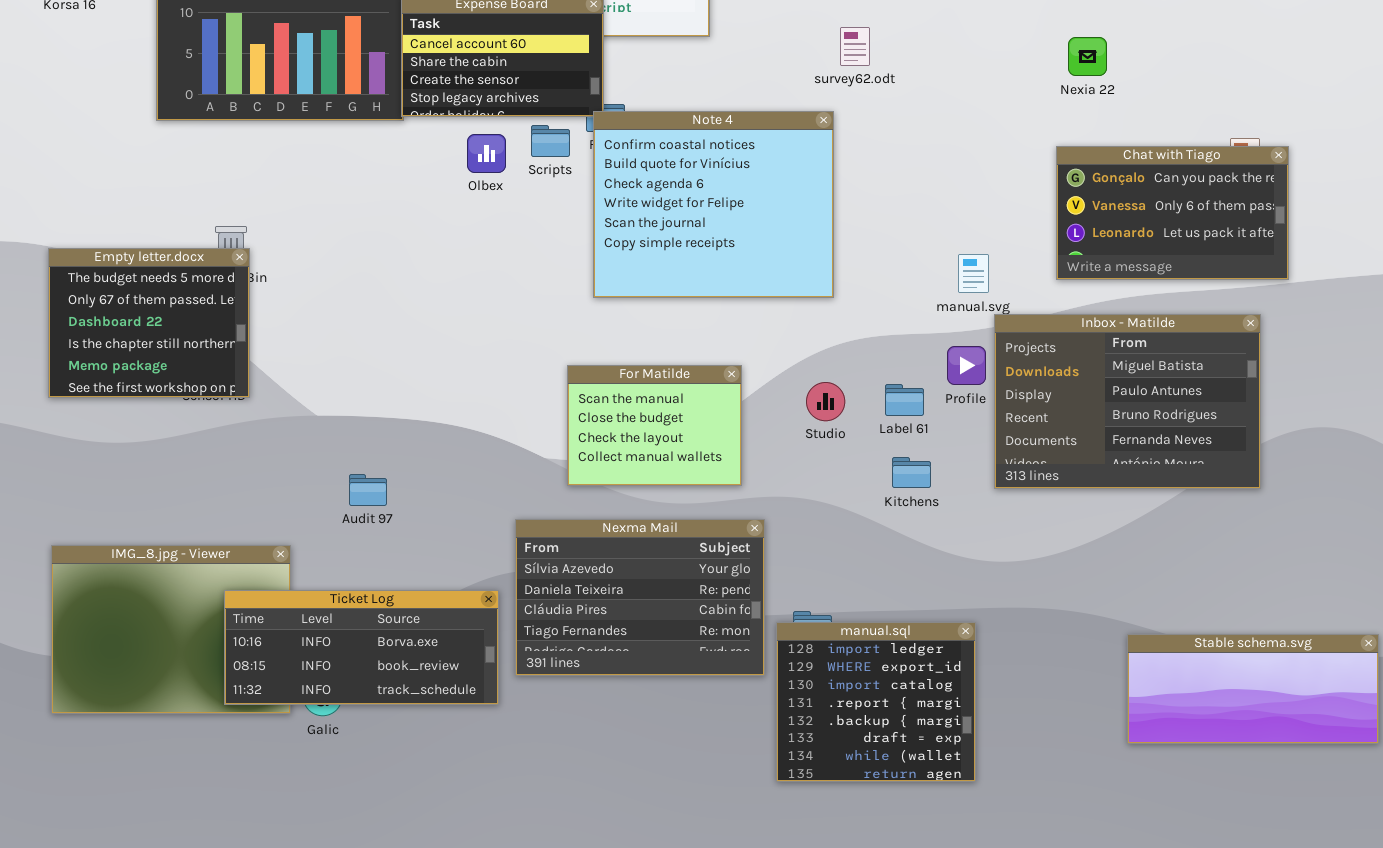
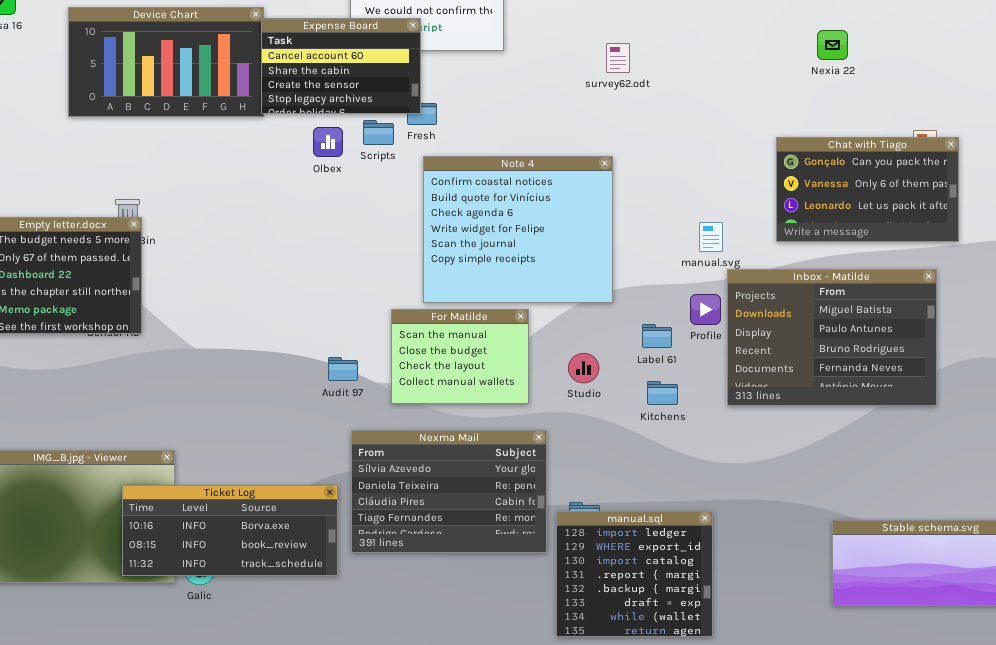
Nexia 22: [1068,37,1107,76] -> [817,30,848,60], moved
Note 4: [593,111,834,298] -> [423,156,613,303], moved
Studio: [806,382,845,421] -> [568,353,599,383], moved
Audit 97: [349,474,387,506] -> [328,357,358,381], moved

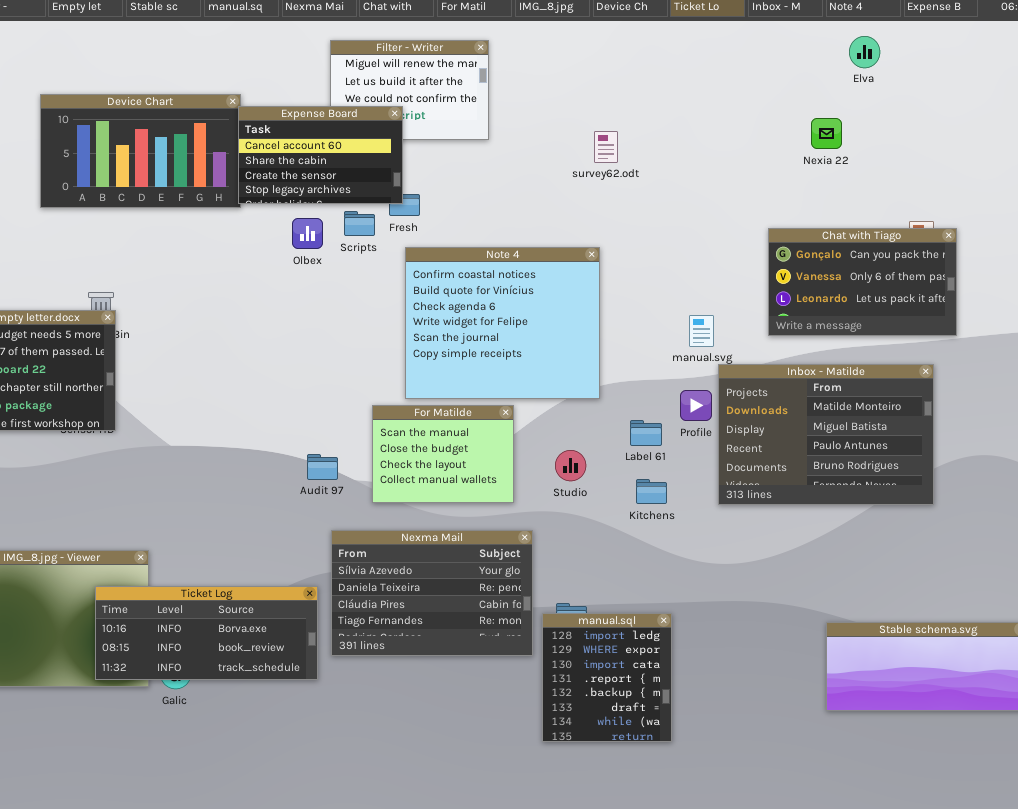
Inbox - Matilde: [727,269,937,406] -> [718,364,934,505], scrolled up 1 row
manual.sql: [556,511,713,637] -> [542,613,672,742], resized

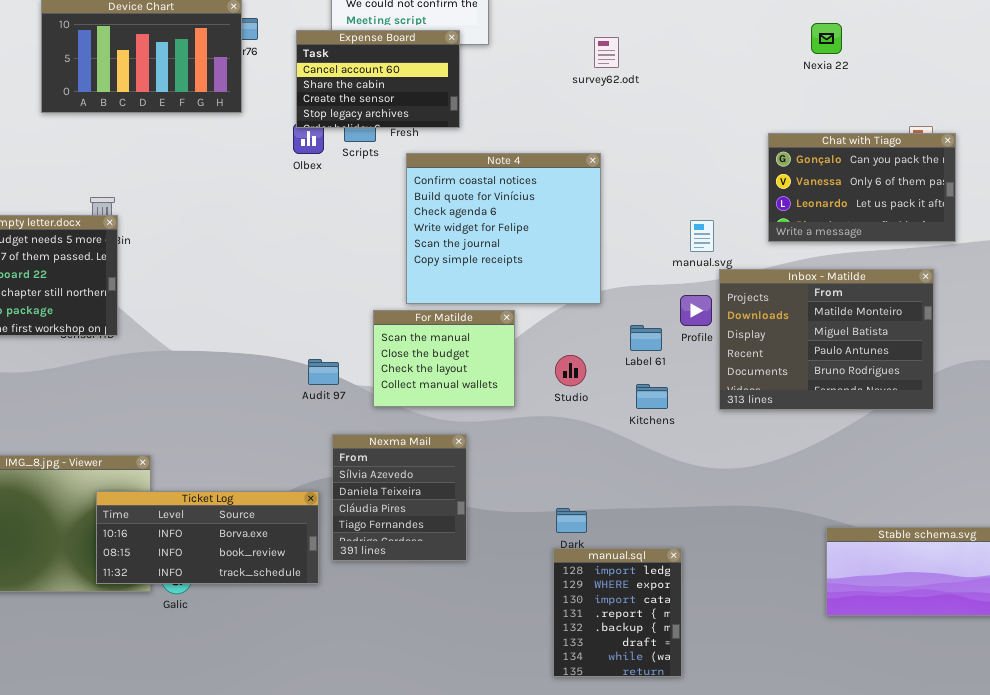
Expense Board: [238,106,403,204] -> [296,30,460,128], moved
Nexma Mail: [331,530,533,656] -> [332,434,467,561], resized
manual.sql: [542,613,672,742] -> [553,548,682,677], moved

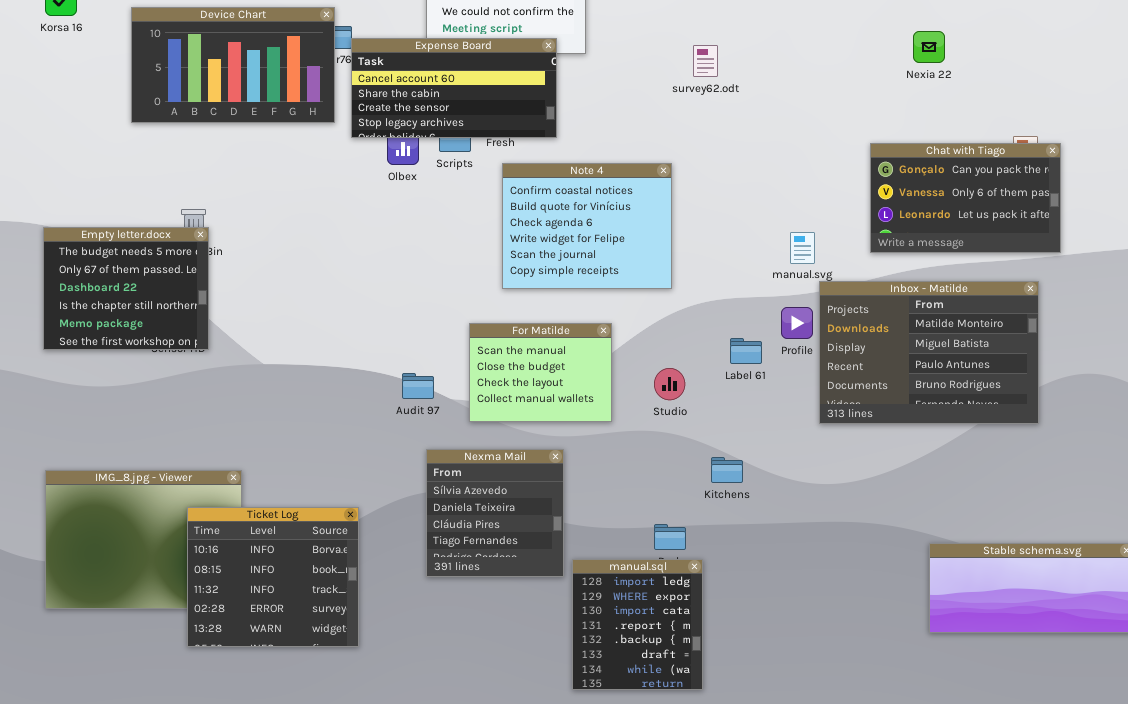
Expense Board: [296,30,460,128] -> [351,38,557,138], resized
Note 4: [406,153,601,304] -> [502,163,672,289], resized
Kitchens: [636,384,668,409] -> [711,457,743,483], moved
Ticket Log: [96,491,319,584] -> [187,507,359,647], resized
manual.sql: [553,548,682,677] -> [572,559,703,690], moved

